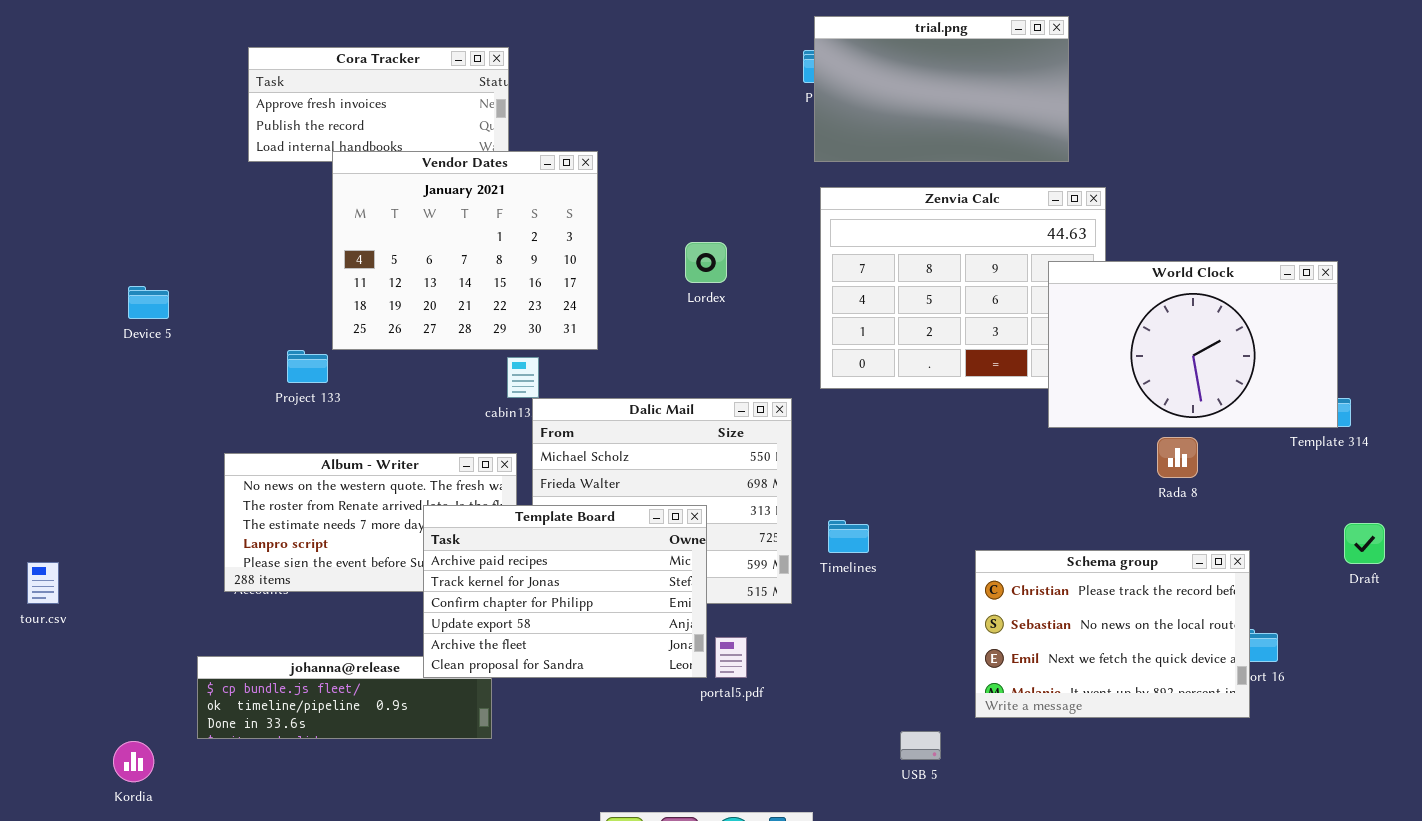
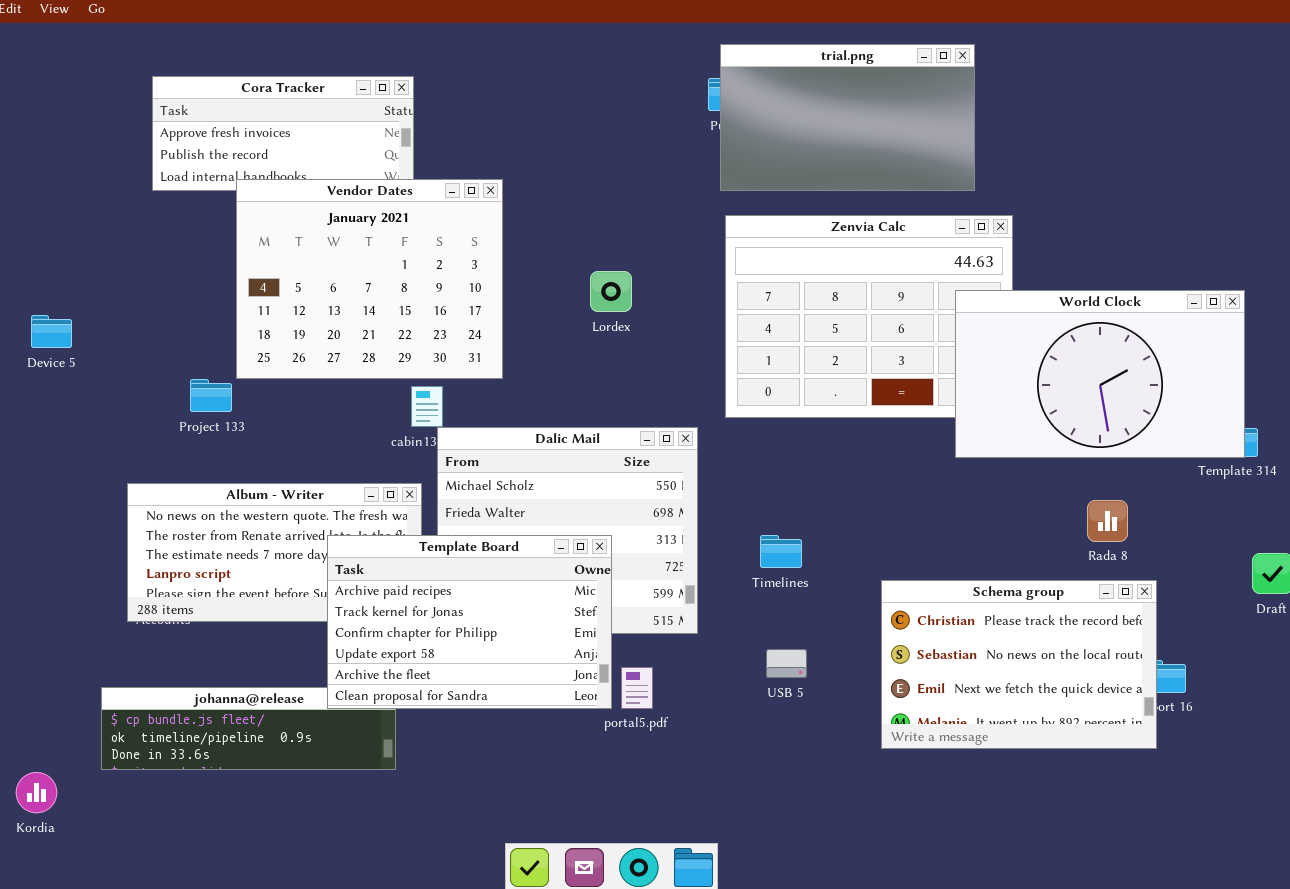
Rada 8: [1157,437,1198,478] -> [1087,500,1128,542], moved
Timelines: [828,520,869,553] -> [760,535,802,568], moved
USB 5: [900,731,941,760] -> [766,649,807,678], moved

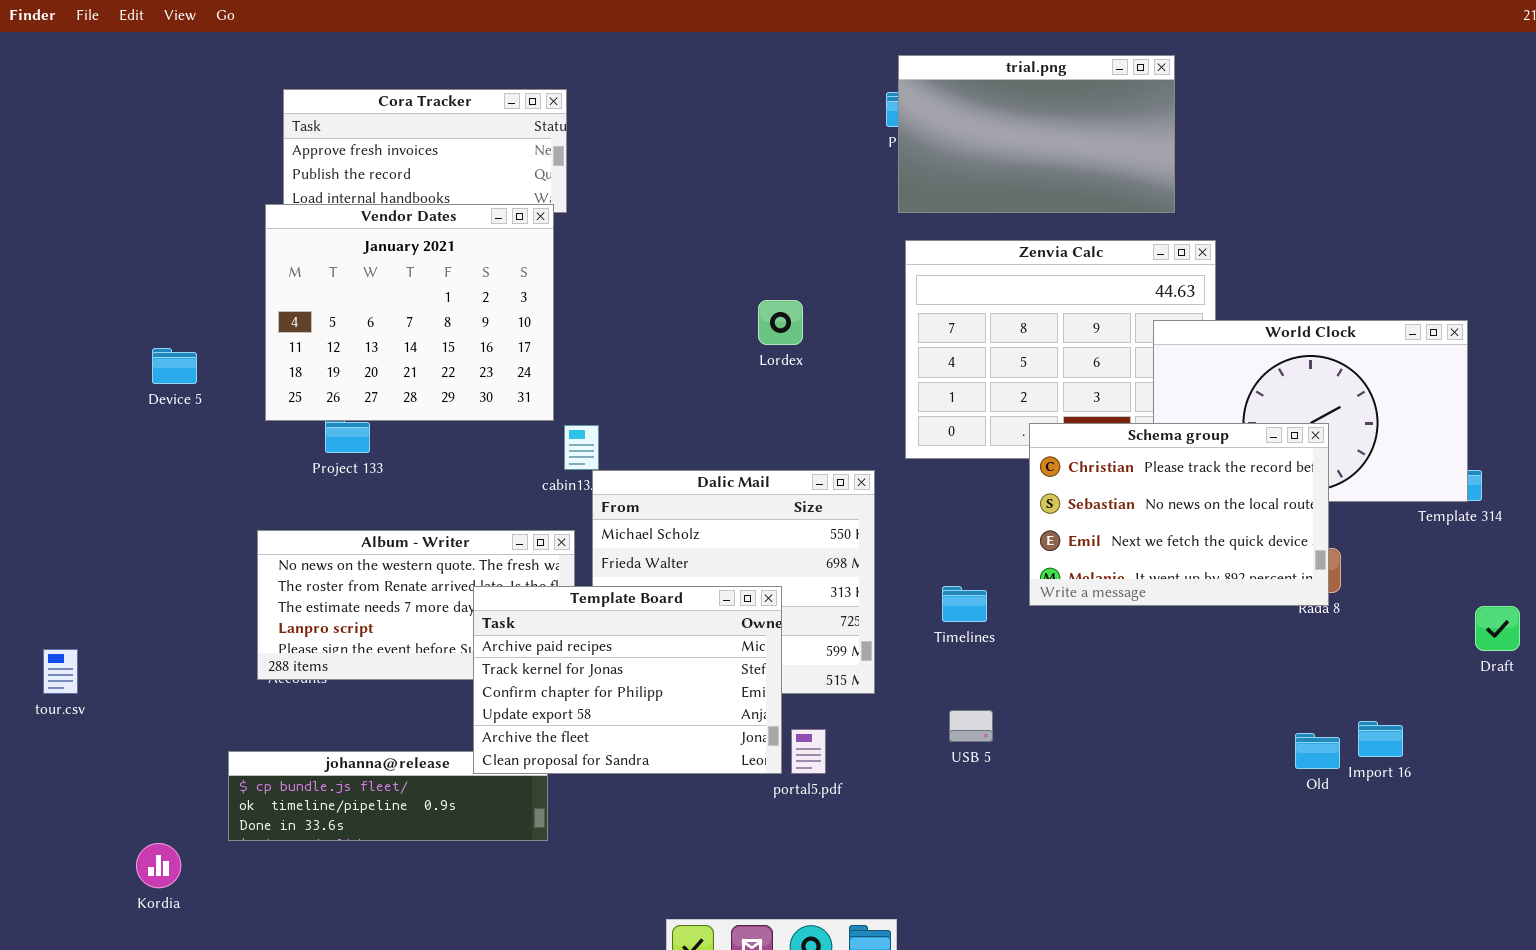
Vendor Dates: [236,179,503,379] -> [265,204,554,421], moved
Schema group: [881,580,1157,749] -> [1029,423,1329,606], moved

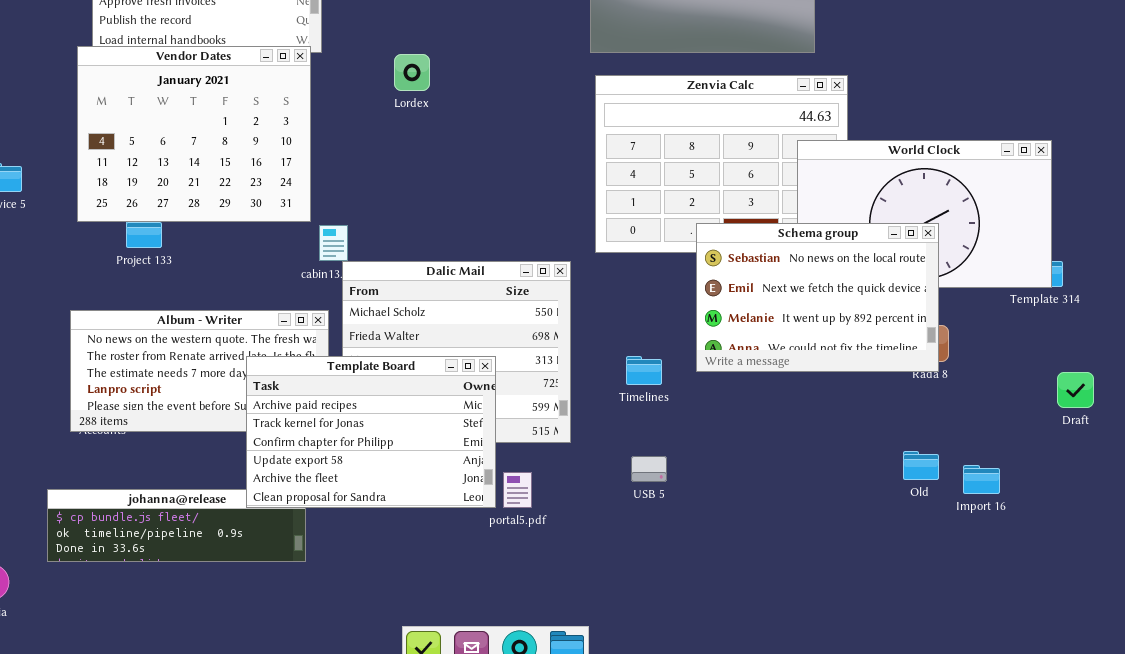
Lordex: [758,300,803,345] -> [394,54,430,91], moved
Schema group: [1029,423,1329,606] -> [696,223,939,372], scrolled down 1 row
Old: [1295,733,1340,769] -> [903,451,939,480], moved

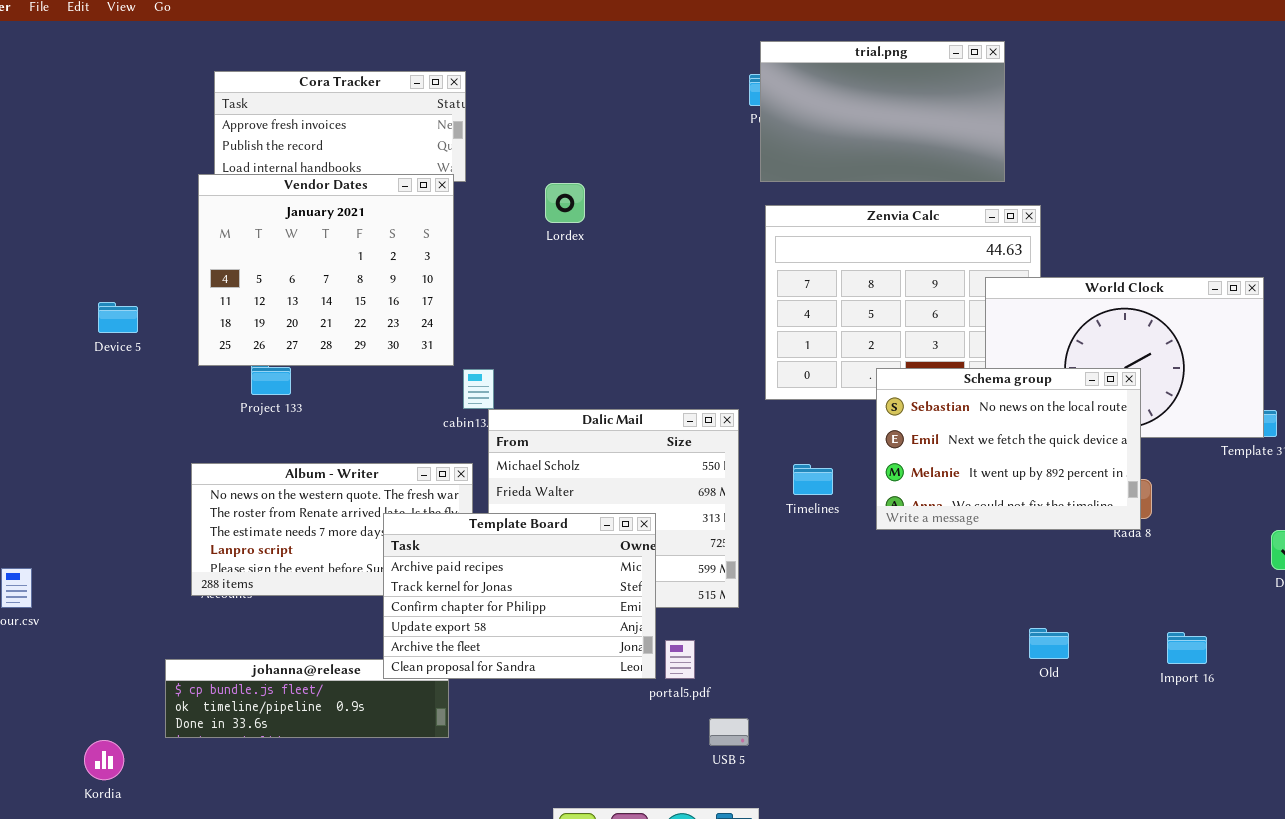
Timelines: [626,356,662,385] -> [793,464,833,495], moved
Old: [903,451,939,480] -> [1029,628,1069,659], moved
USB 5: [631,456,667,482] -> [709,718,749,746], moved

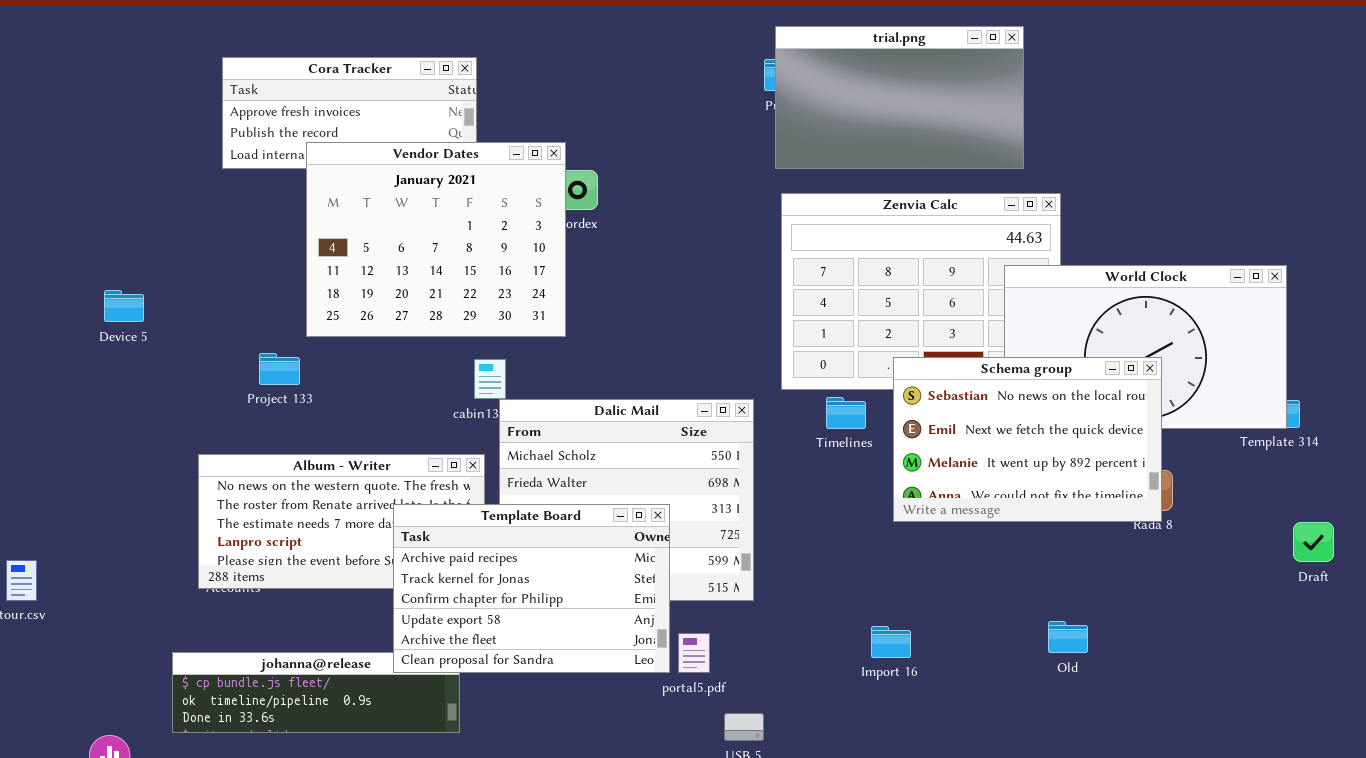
Vendor Dates: [198,174,454,366] -> [306,142,566,337], moved
Timelines: [793,464,833,495] -> [826,397,866,429], moved
Import 16: [1167,632,1207,664] -> [871,626,911,658], moved

